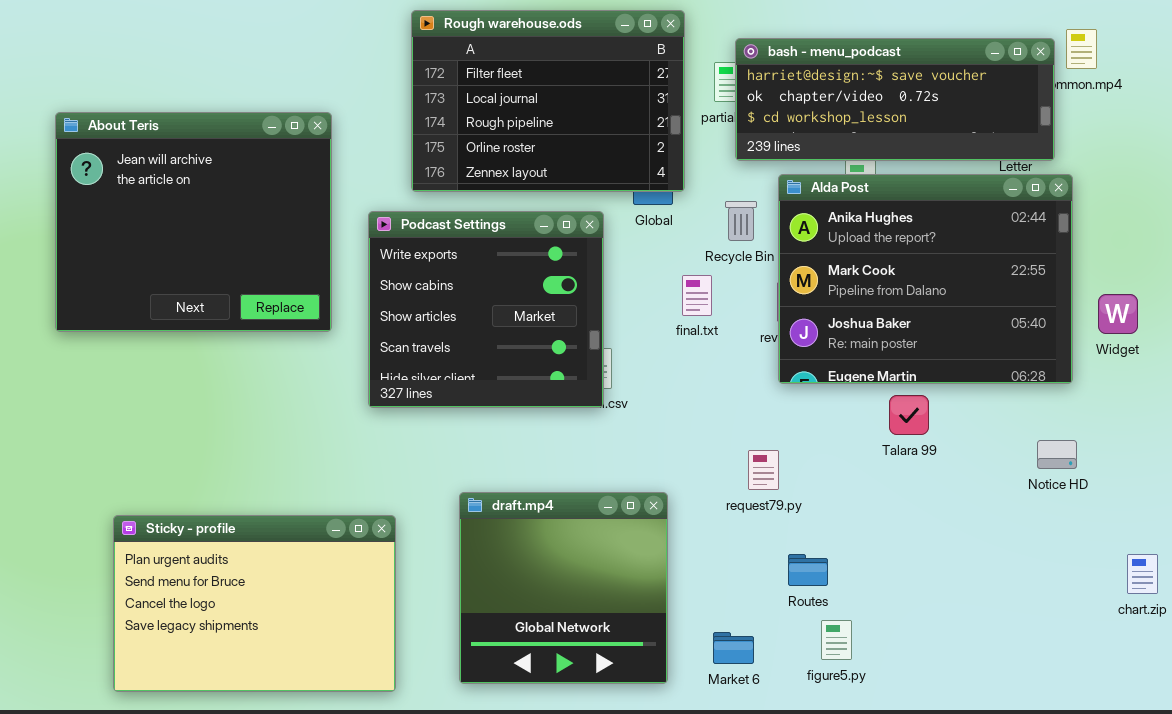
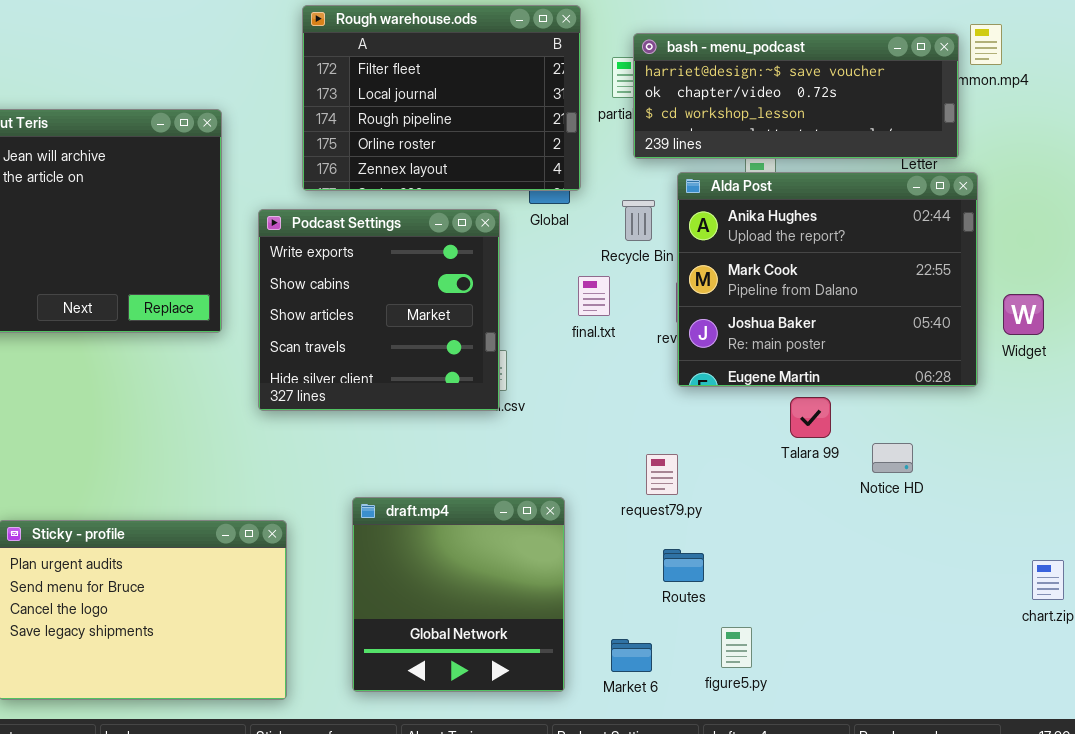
Notice HD: [1037,440,1077,469] -> [872,443,913,473], moved
Routes: [788,554,828,586] -> [663,549,704,582], moved

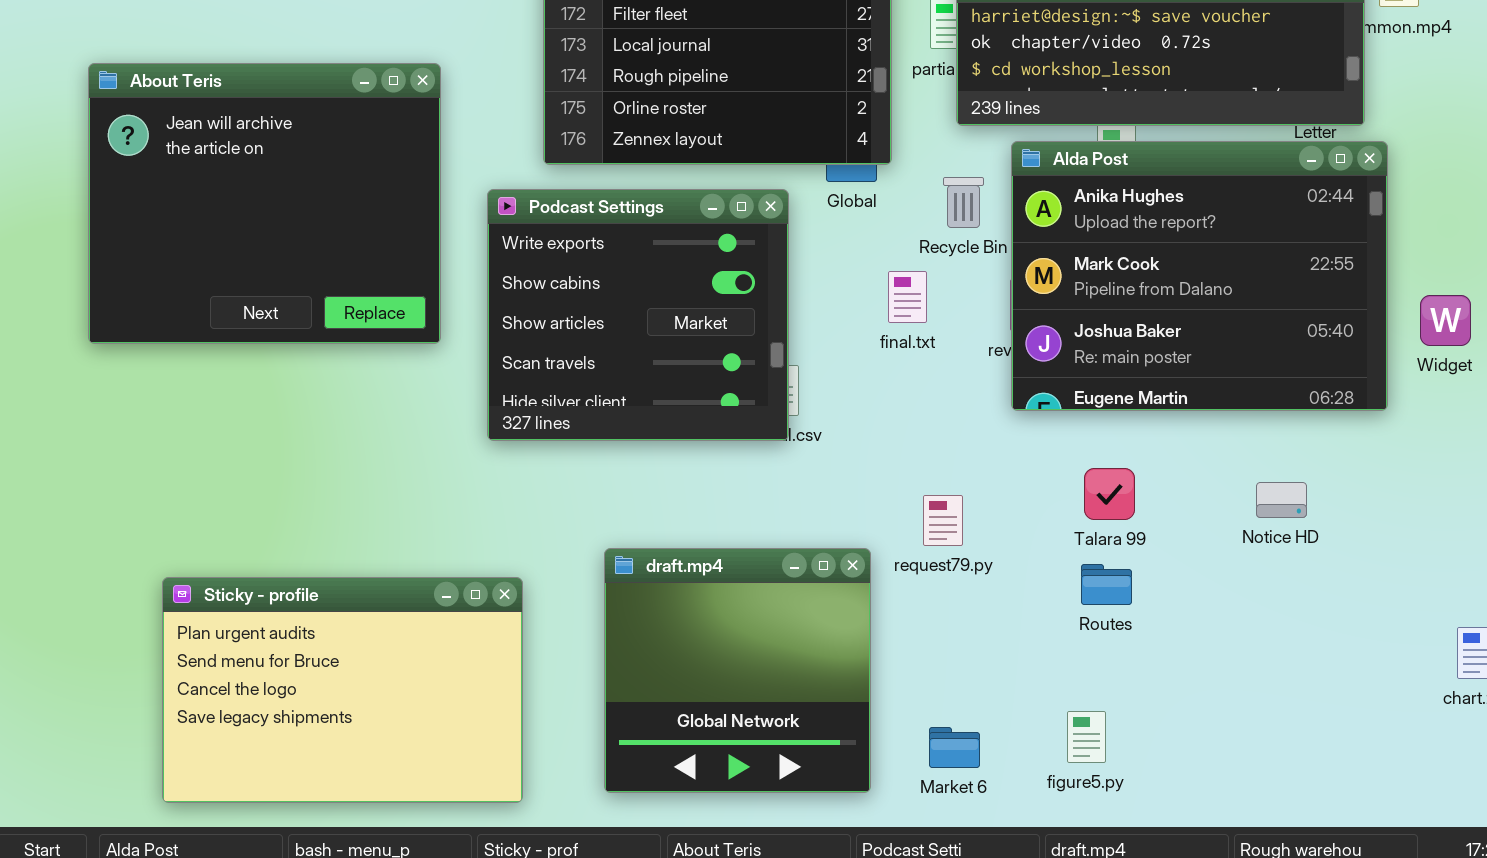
Talara 99: [790,397,831,438] -> [1084,468,1135,520], moved
request79.py: [646,454,678,495] -> [923,495,963,546], moved
Routes: [663,549,704,582] -> [1081,564,1132,605], moved

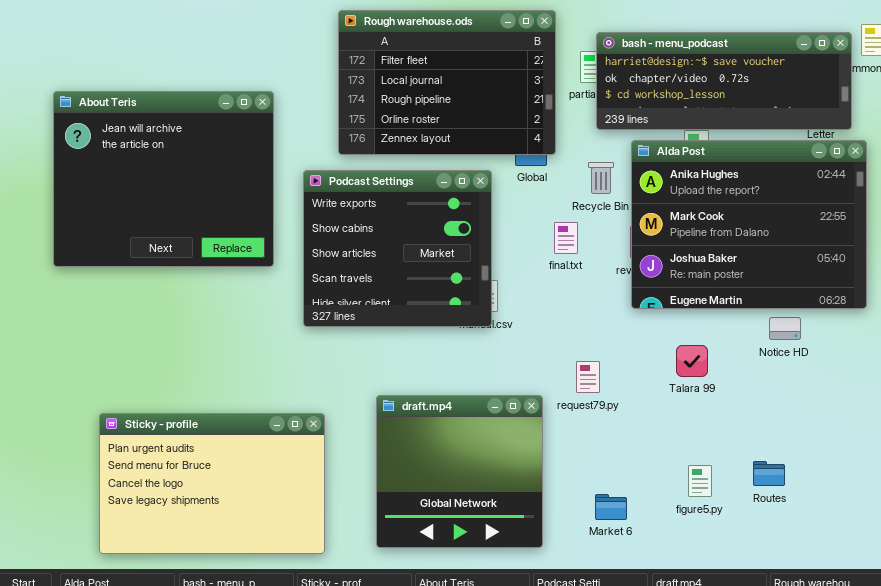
Notice HD: [1256,482,1307,518] -> [769,317,801,340], moved
Routes: [1081,564,1132,605] -> [753,461,785,486], moved
figure5.py: [1067,711,1106,763] -> [688,465,712,497], moved
Market 6: [929,727,980,768] -> [595,494,627,520], moved

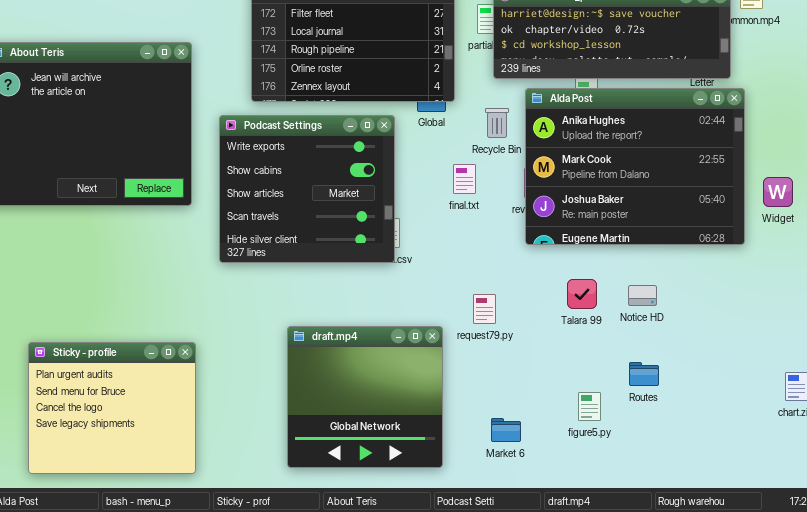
Notice HD: [769,317,801,340] -> [628,285,657,306], moved
Sticky - profile: [99,413,325,554] -> [28,342,196,474], resized
Routes: [753,461,785,486] -> [629,362,659,386], moved

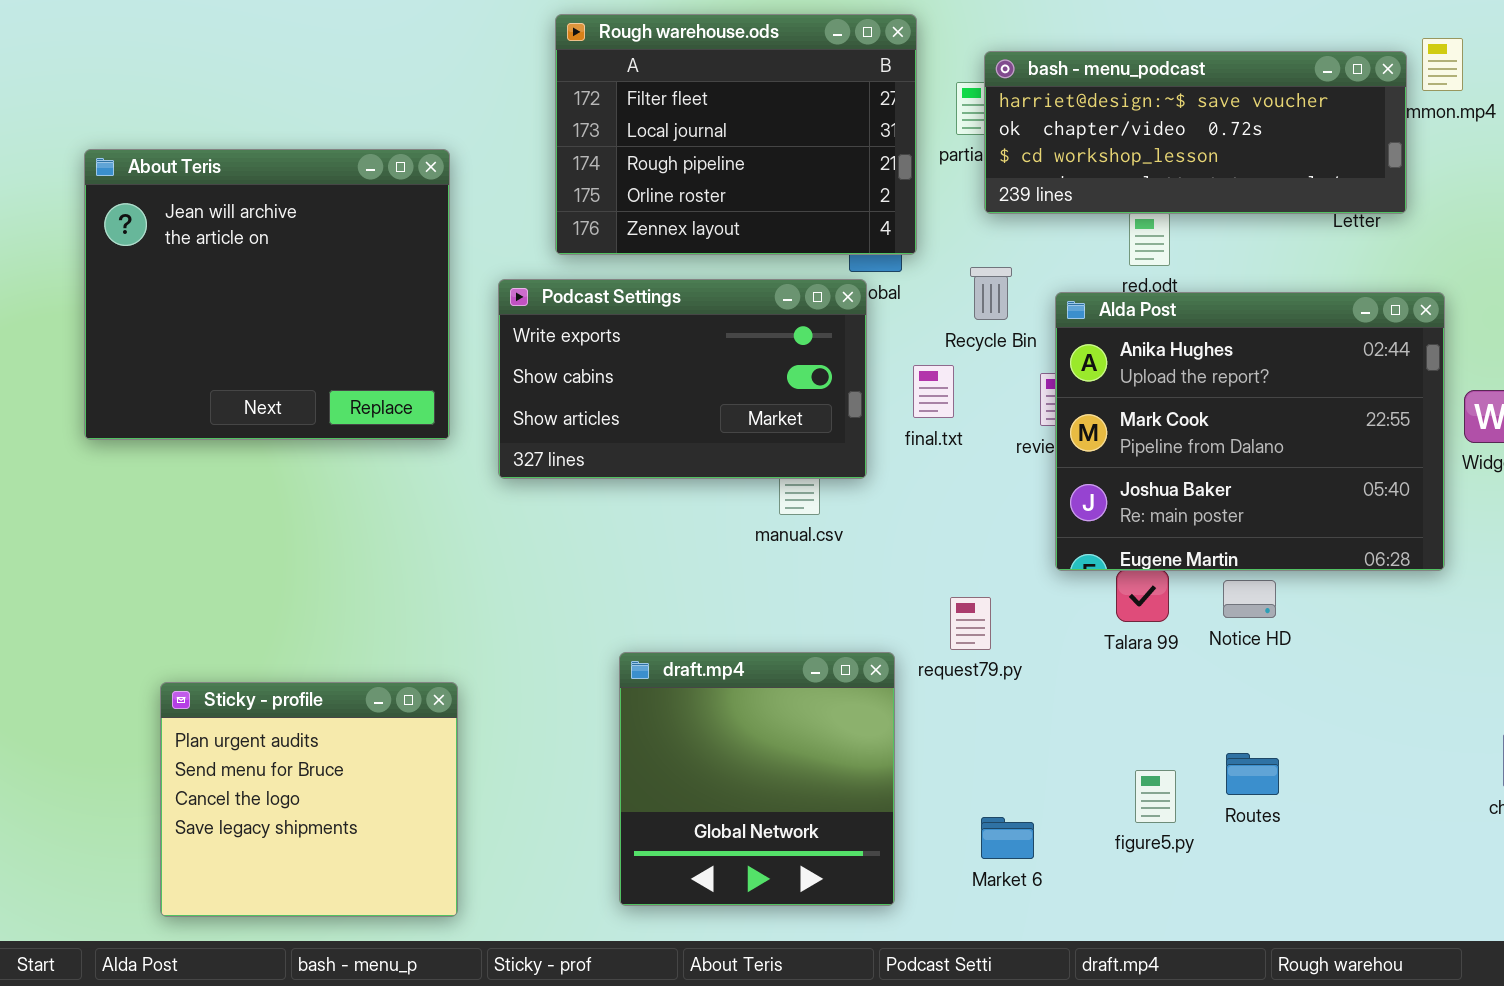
Alda Post: [525,88,745,245] -> [1055,292,1445,571], moved
Podcast Settings: [219,115,395,263] -> [498,279,867,479], resized
Routes: [629,362,659,386] -> [1226,753,1279,795], moved

